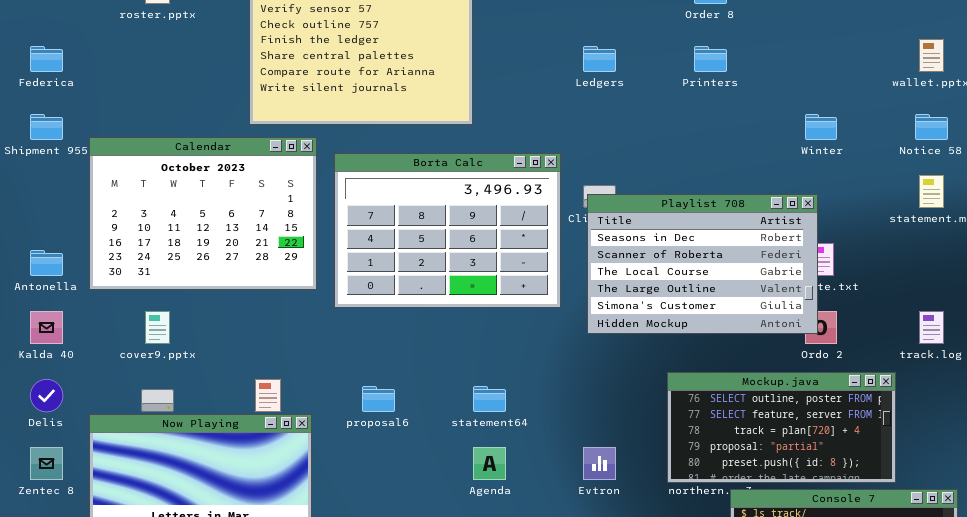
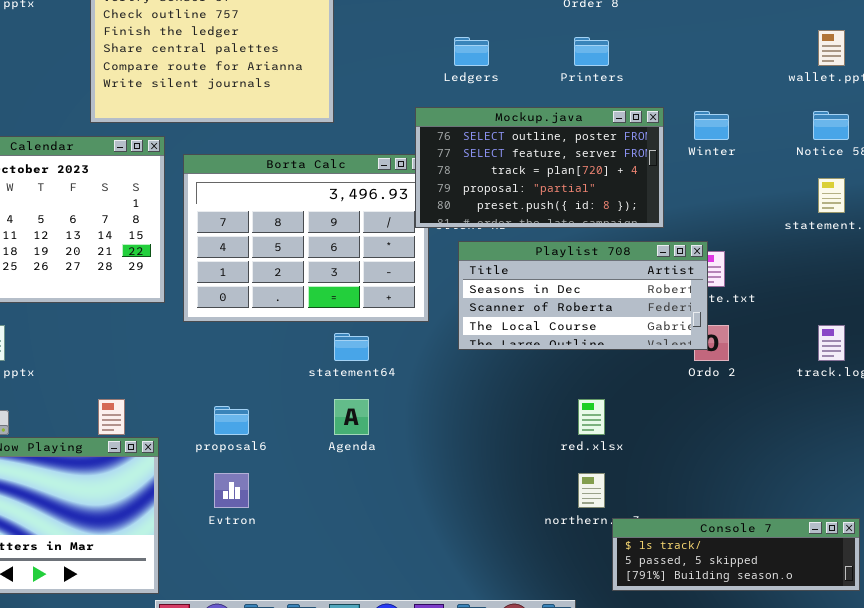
Playlist 708: [587,194,818,334] -> [458,241,708,350], resized
Mockup.java: [667,372,896,483] -> [415,107,664,228], moved
statement64: [473,386,506,412] -> [334,333,369,361], moved
Agenda: [473,447,506,480] -> [334,399,369,435], moved
Evtron: [583,447,616,480] -> [214,473,249,508], moved

